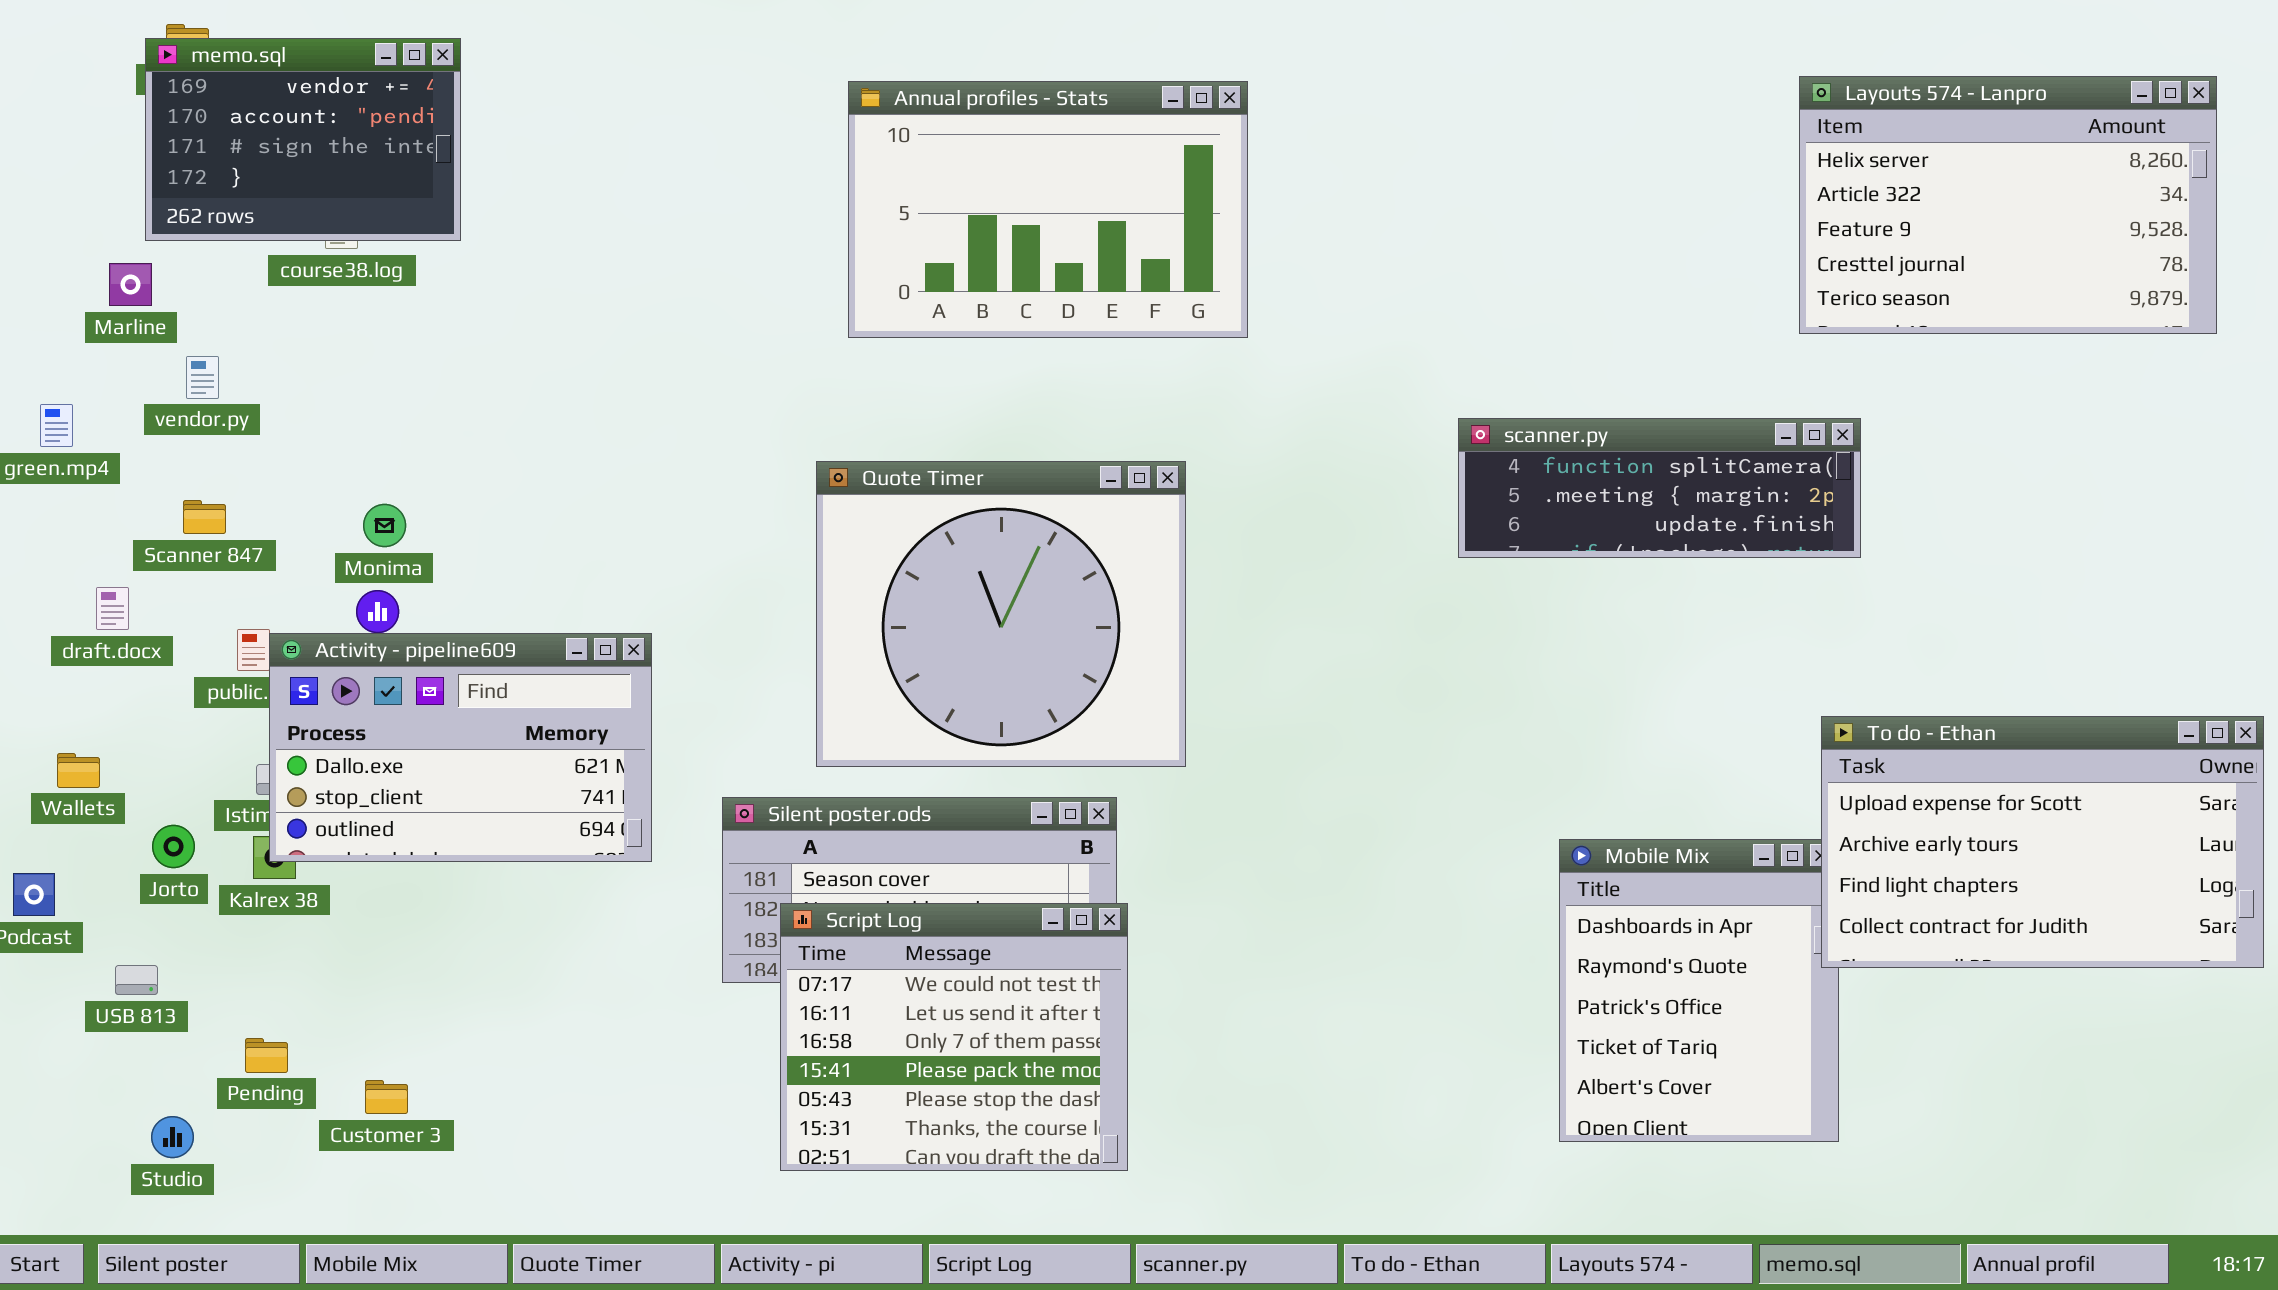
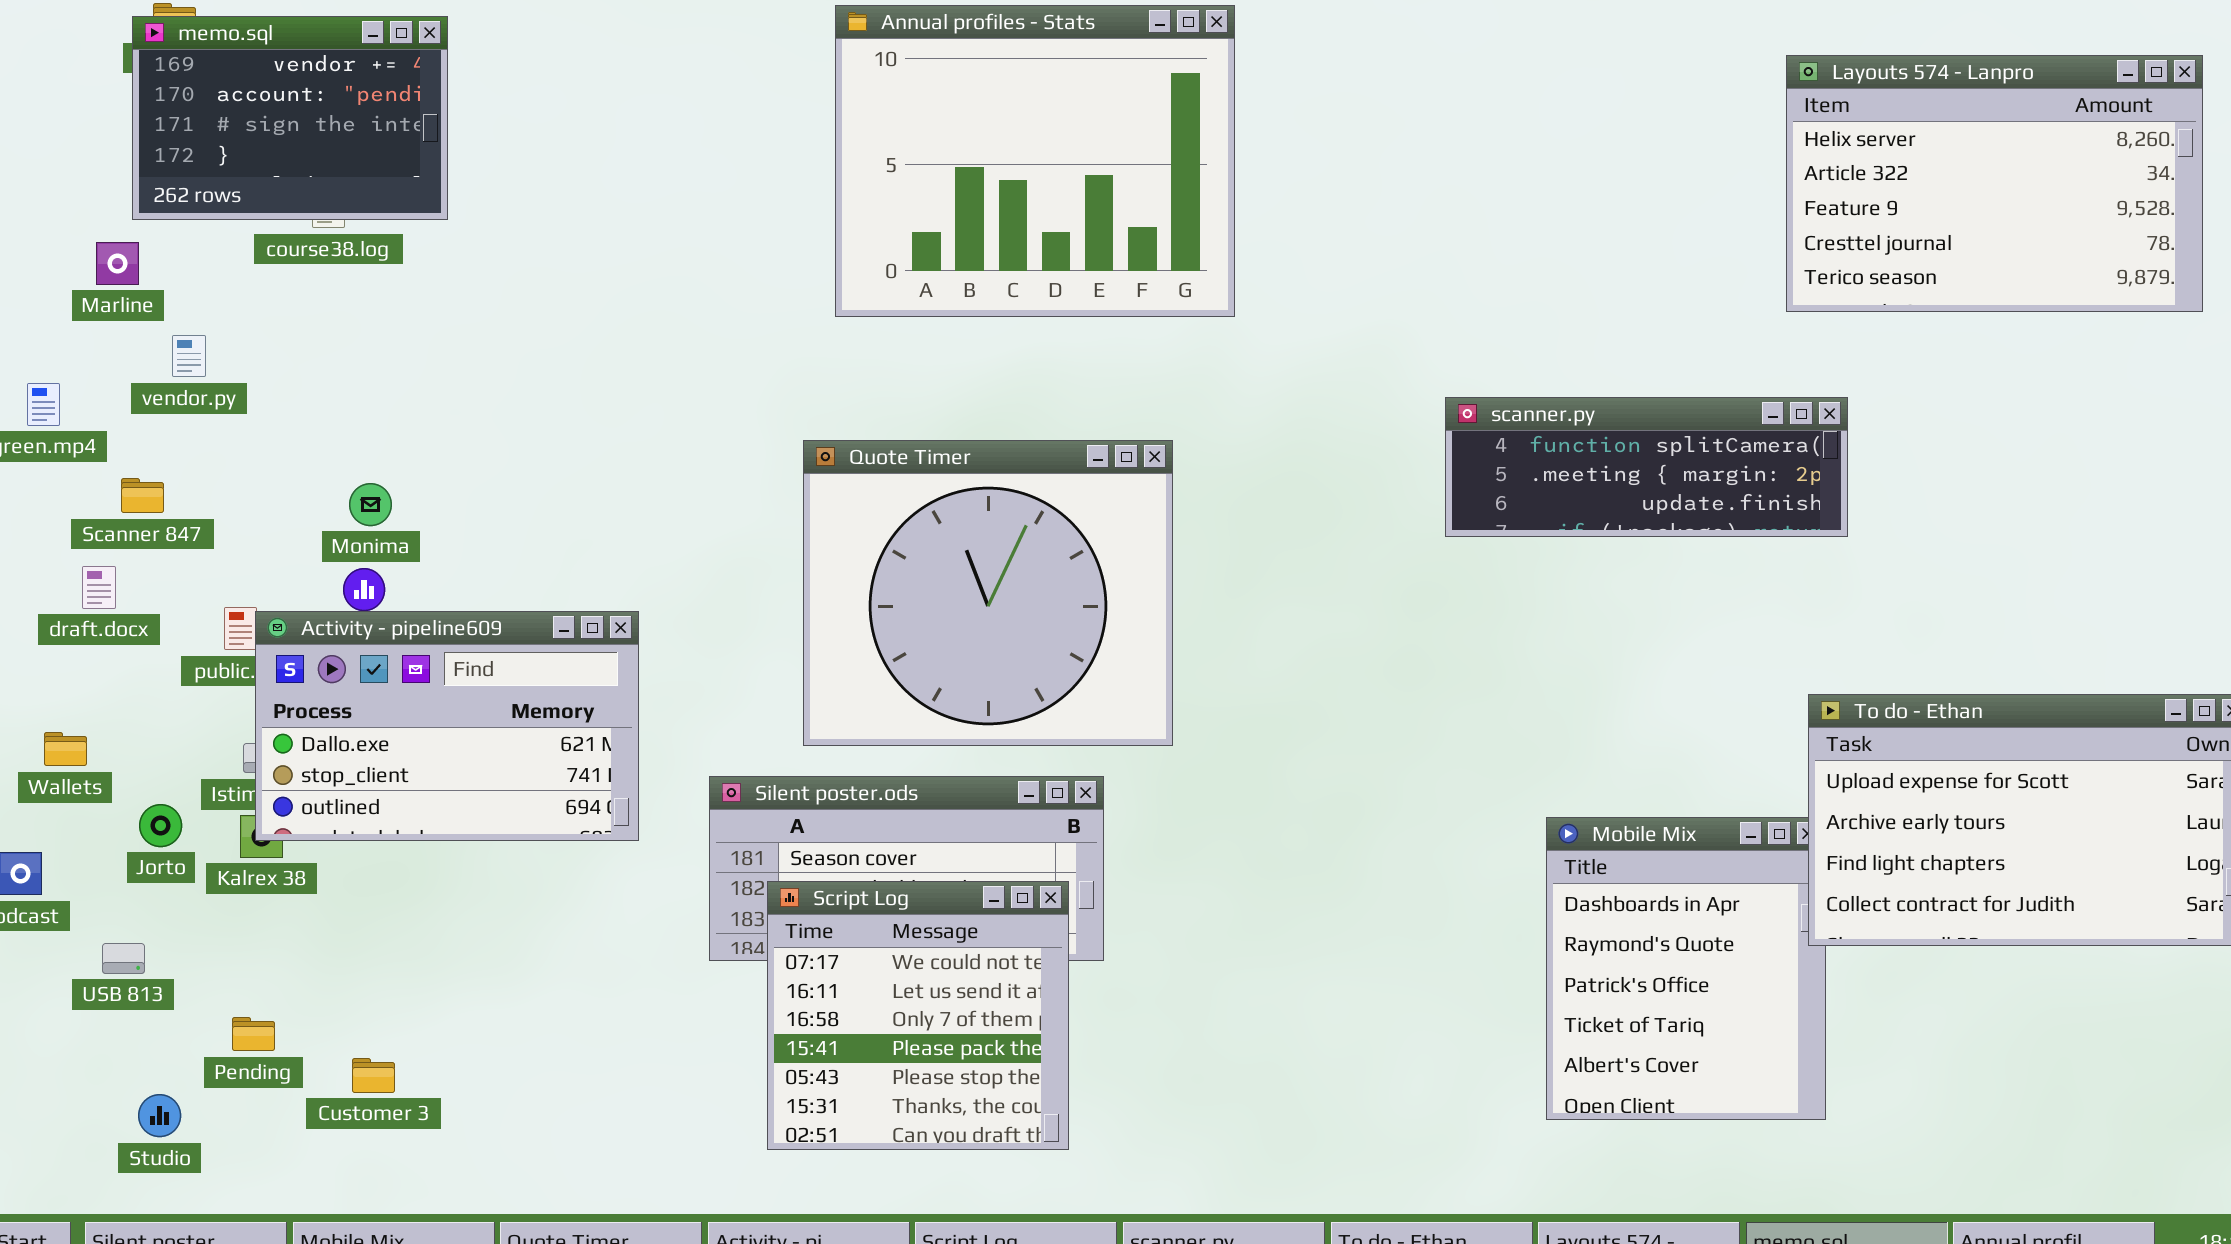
Annual profiles - Stats: [848,81,1248,338] -> [835,5,1235,317], resized
Scanner 847: [183,500,226,534] -> [121,478,164,513], moved
Script Log: [780,903,1128,1171] -> [767,881,1069,1150], resized

